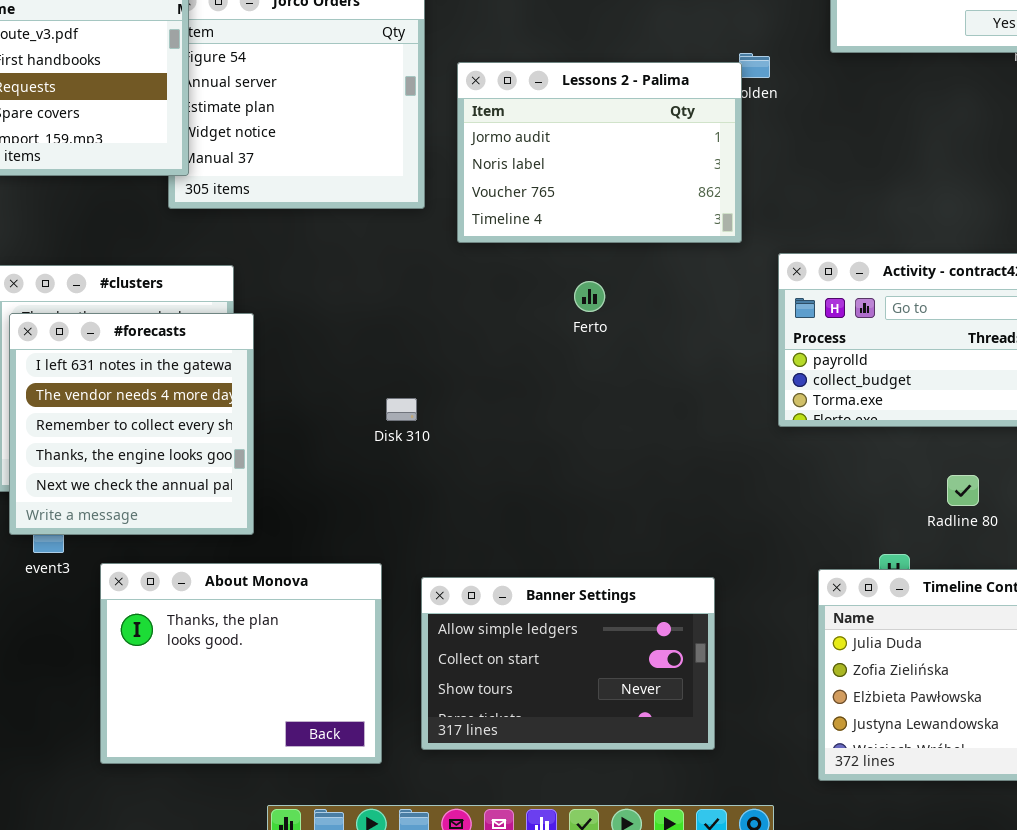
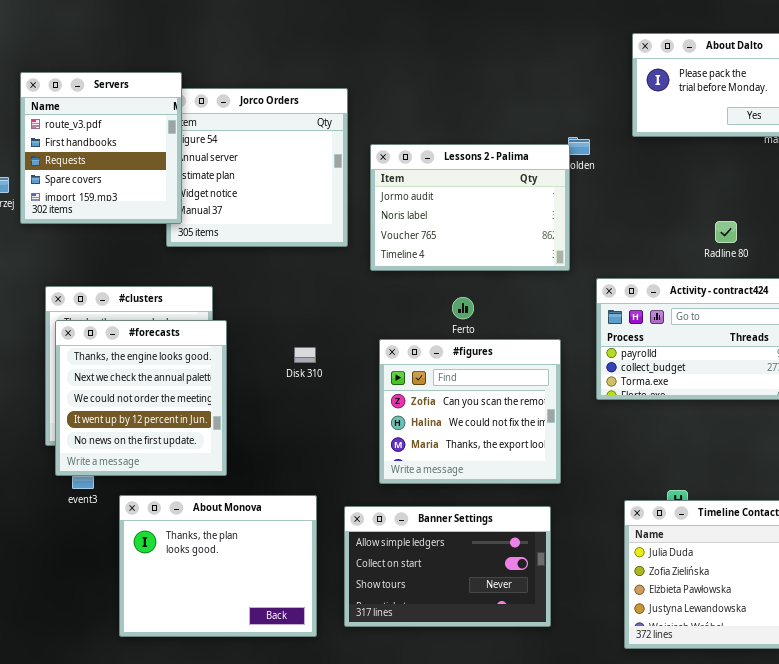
#forecasts: [9,313,254,535] -> [55,320,227,476], scrolled down 3 rows
#figures: none -> [379,339,561,484], opened
Disk 310: [386,398,417,421] -> [294,347,316,363], moved
Radline 80: [947,475,979,506] -> [715,221,737,243], moved

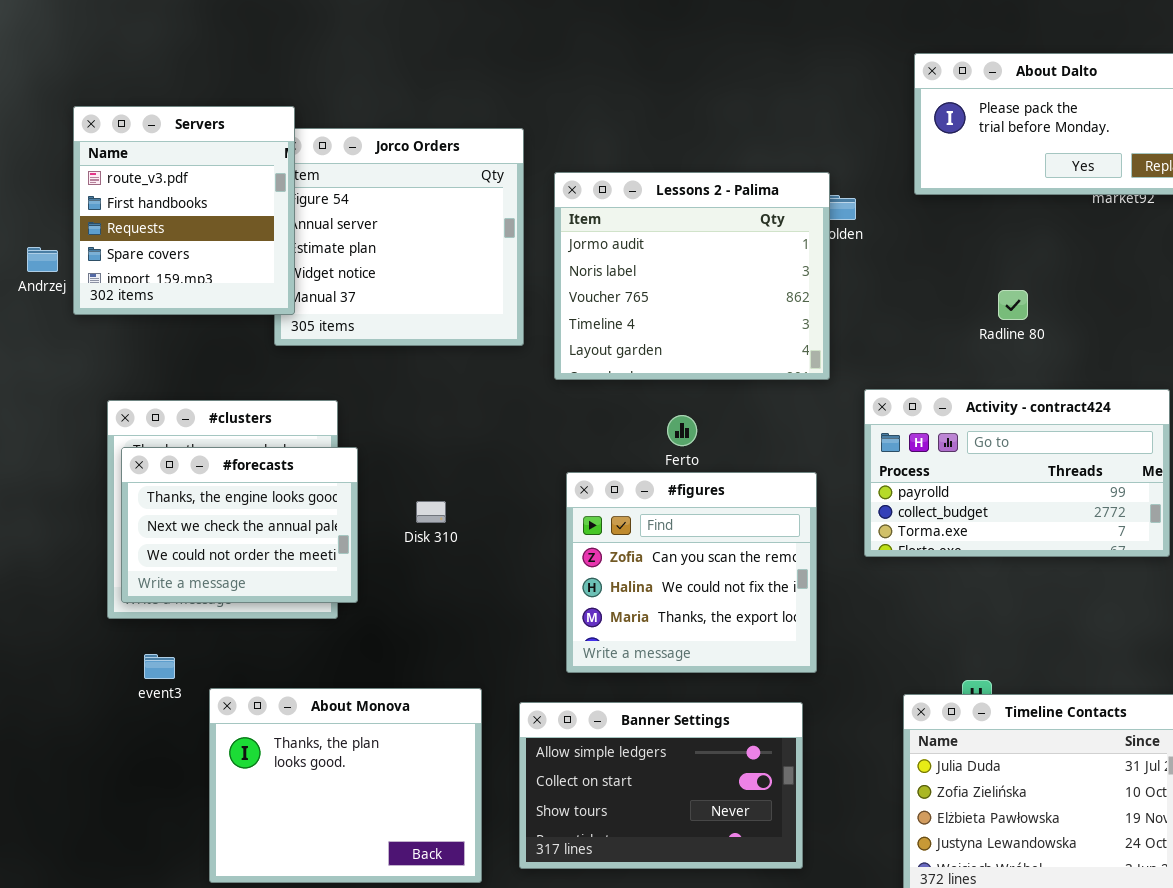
Lessons 2 - Palima: [370,144,570,271] -> [554,172,830,380], resized
Radline 80: [715,221,737,243] -> [998,290,1028,320], moved
#forecasts: [55,320,227,476] -> [121,447,358,603], resized
Disk 310: [294,347,316,363] -> [416,501,446,523], moved

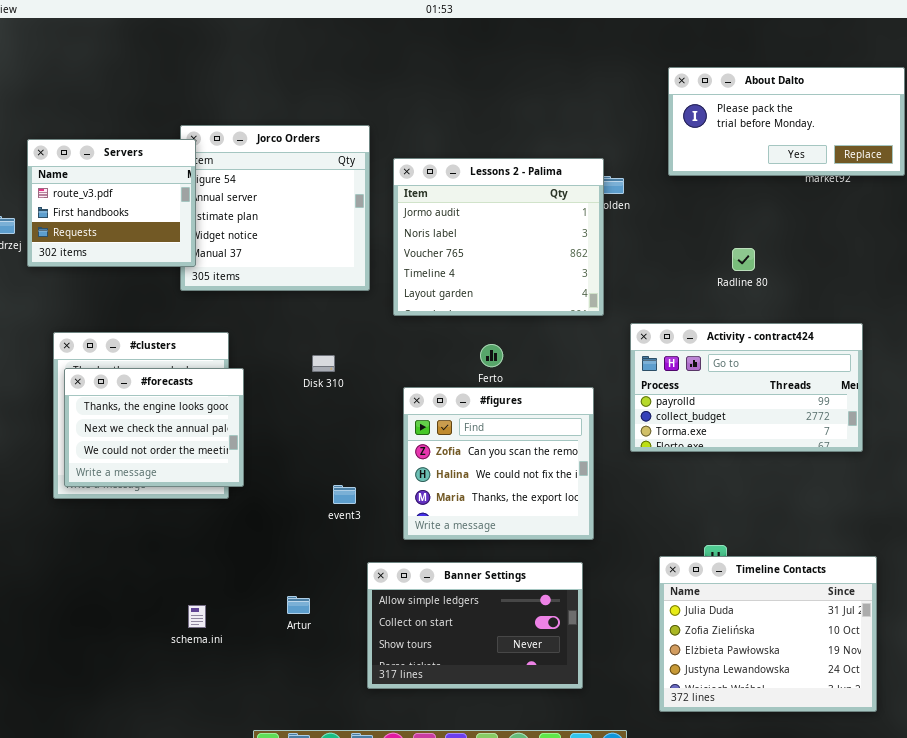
Servers: [73,106,295,315] -> [27,139,196,267], resized
Disk 310: [416,501,446,523] -> [312,355,335,372], moved
event3: [144,654,175,679] -> [333,485,356,504], moved
About Monova: [209,688,482,883] -> none, closed

